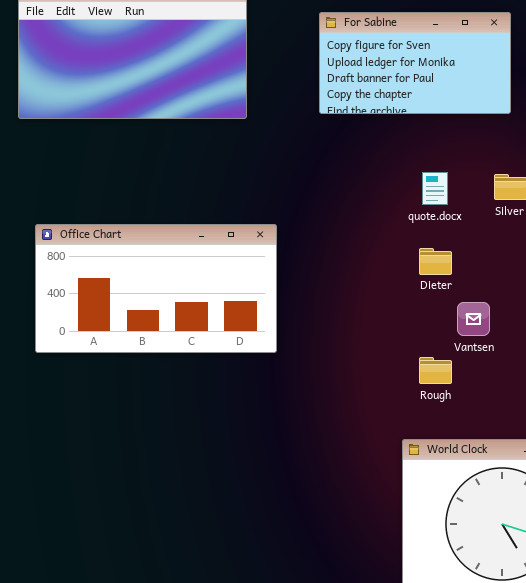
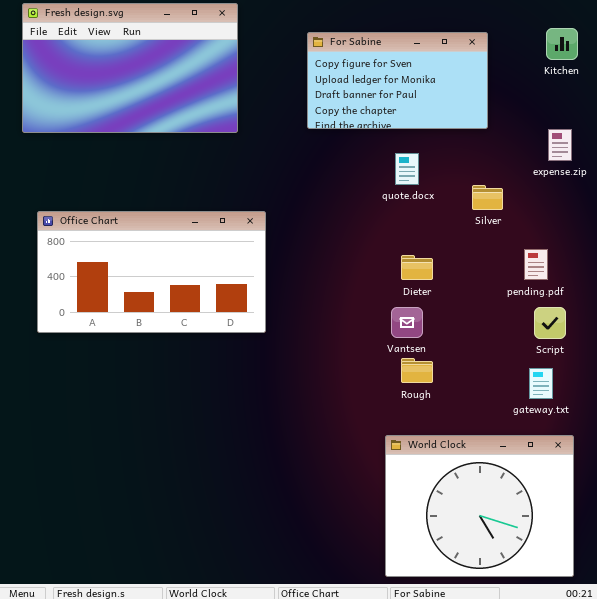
quote.docx: [422,172,448,205] -> [395,153,419,185], moved
Office Chart: [35,224,277,353] -> [37,211,266,333], moved
Vantsen: [457,302,490,336] -> [391,307,423,338], moved

